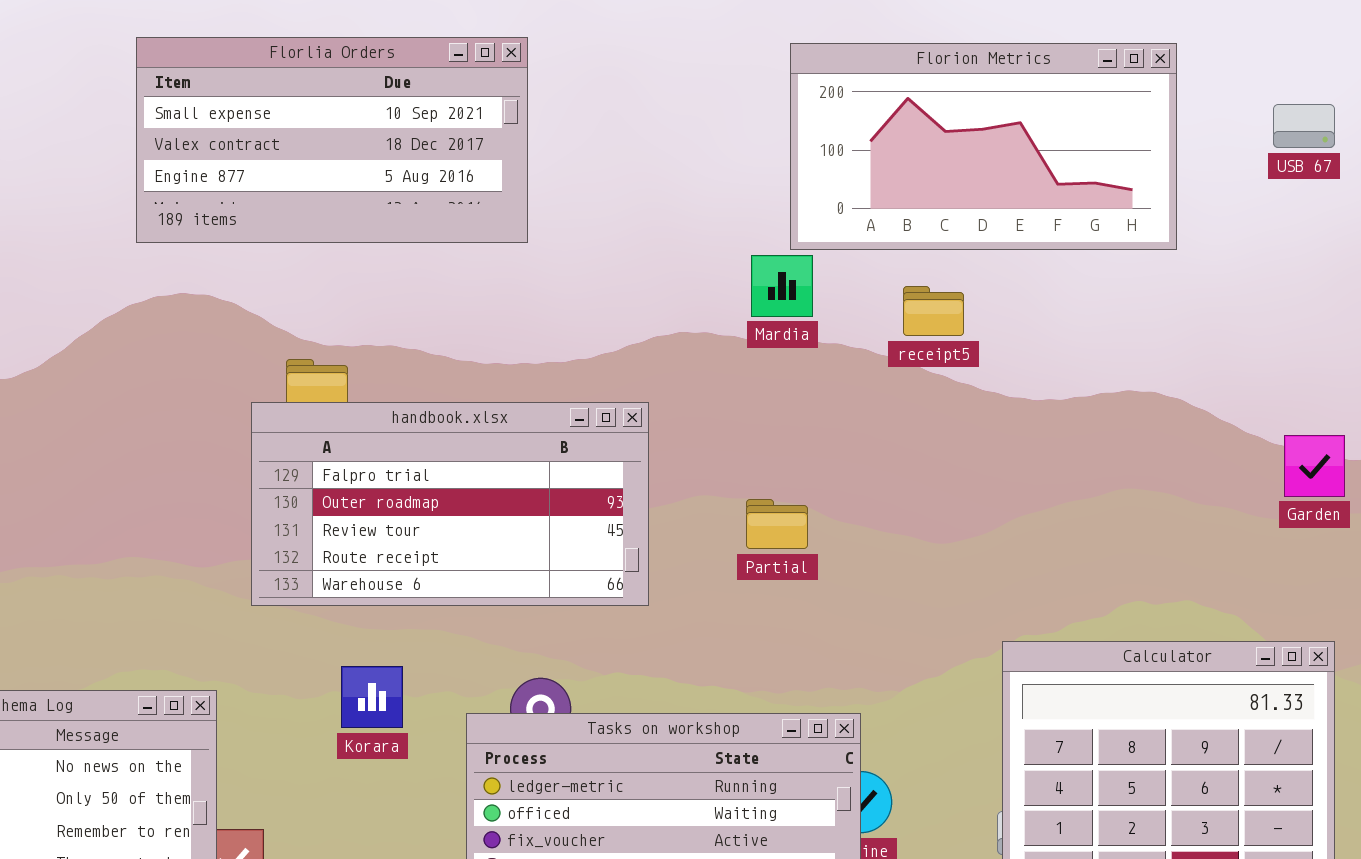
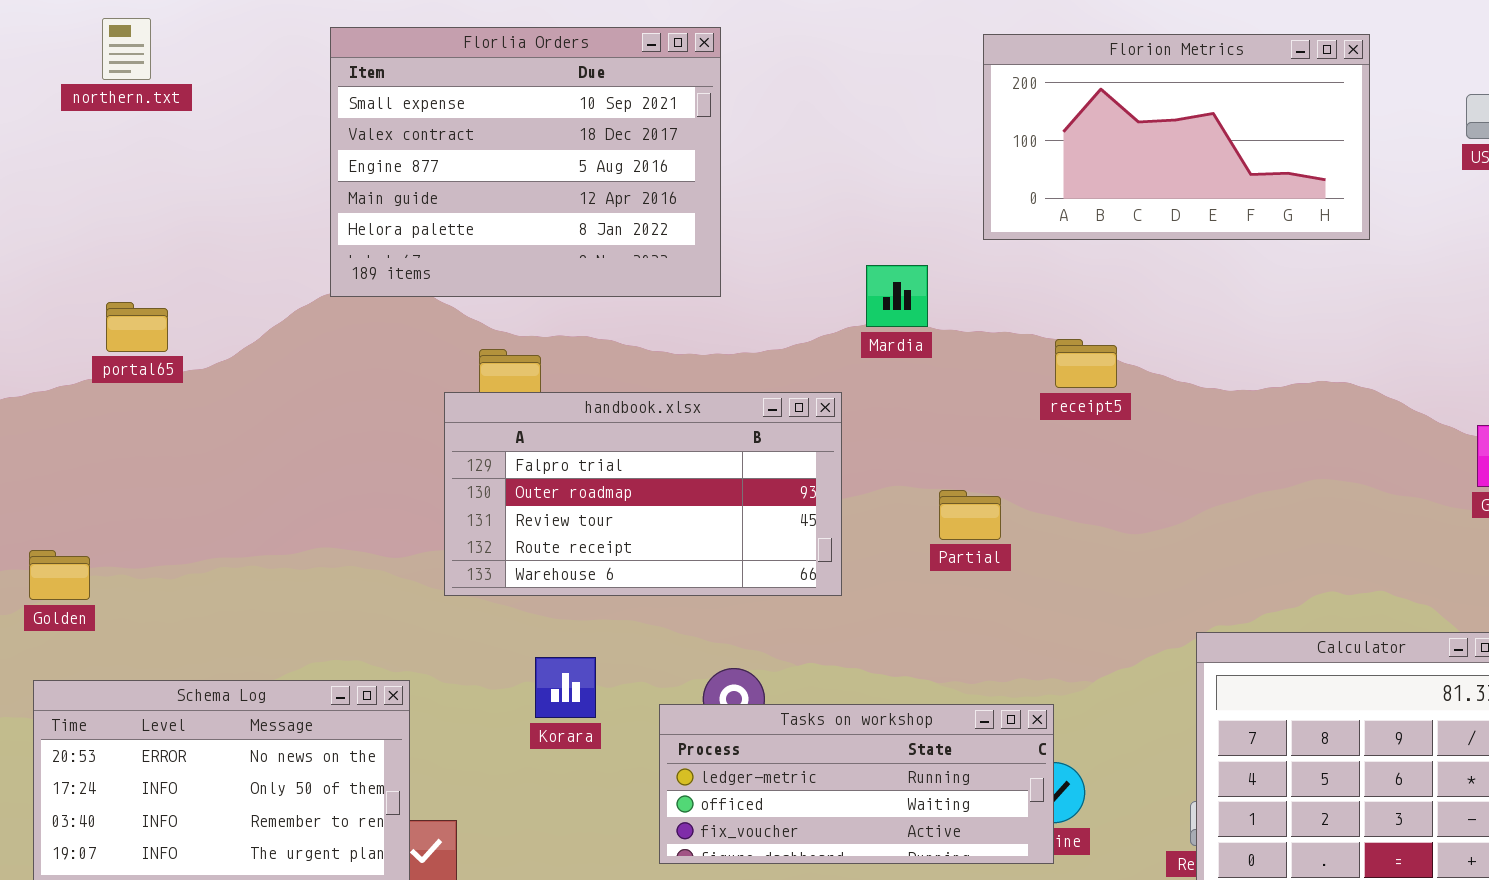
Florlia Orders: [136,37,528,243] -> [330,27,721,297], resized
Mardia: [751,255,813,317] -> [866,265,928,327], moved
receipt5: [903,286,964,336] -> [1055,339,1117,388], moved

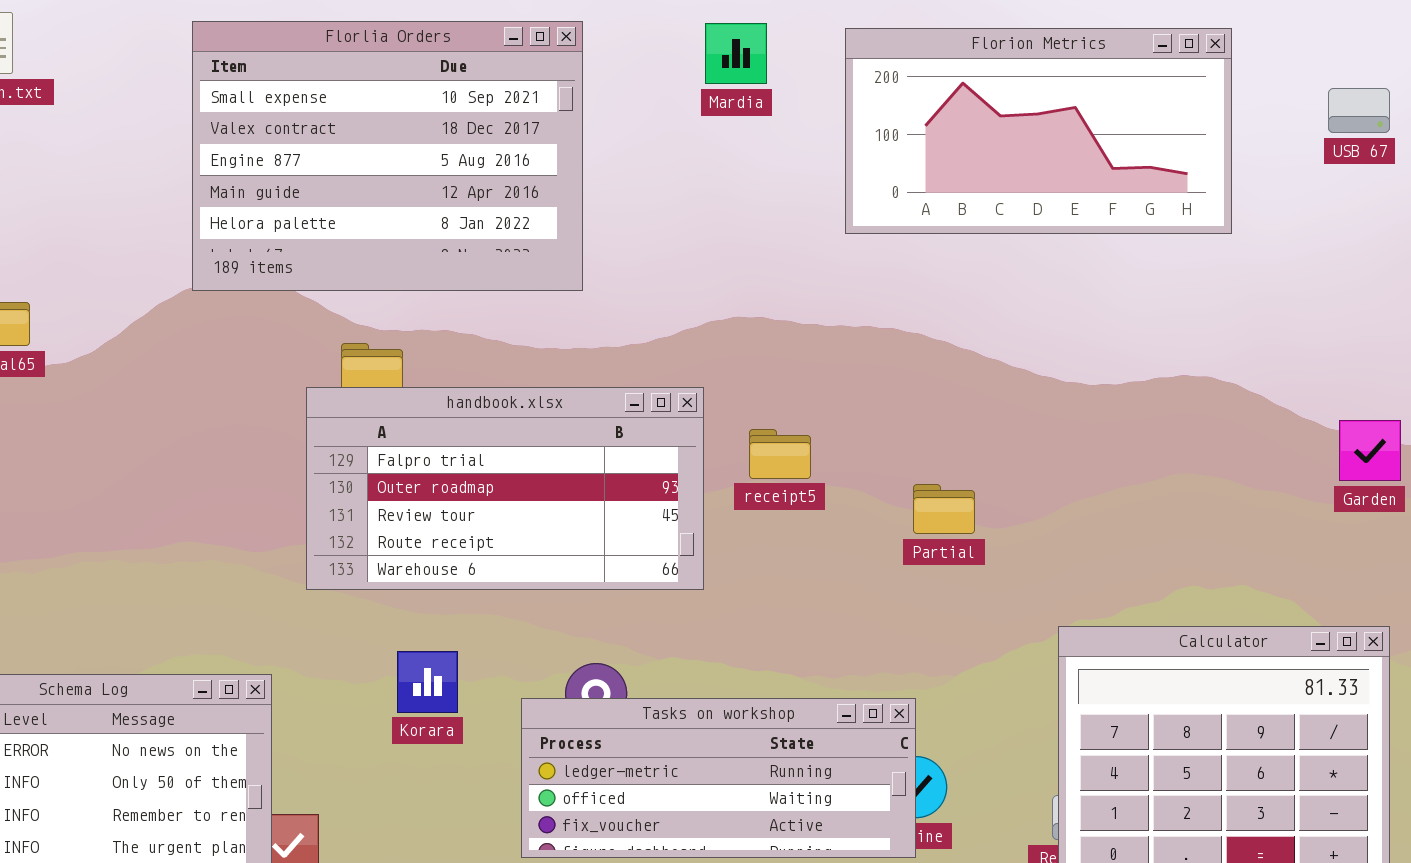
Mardia: [866,265,928,327] -> [705,23,767,84], moved
receipt5: [1055,339,1117,388] -> [749,429,811,479], moved
Partial: [939,490,1001,540] -> [913,484,975,534], moved

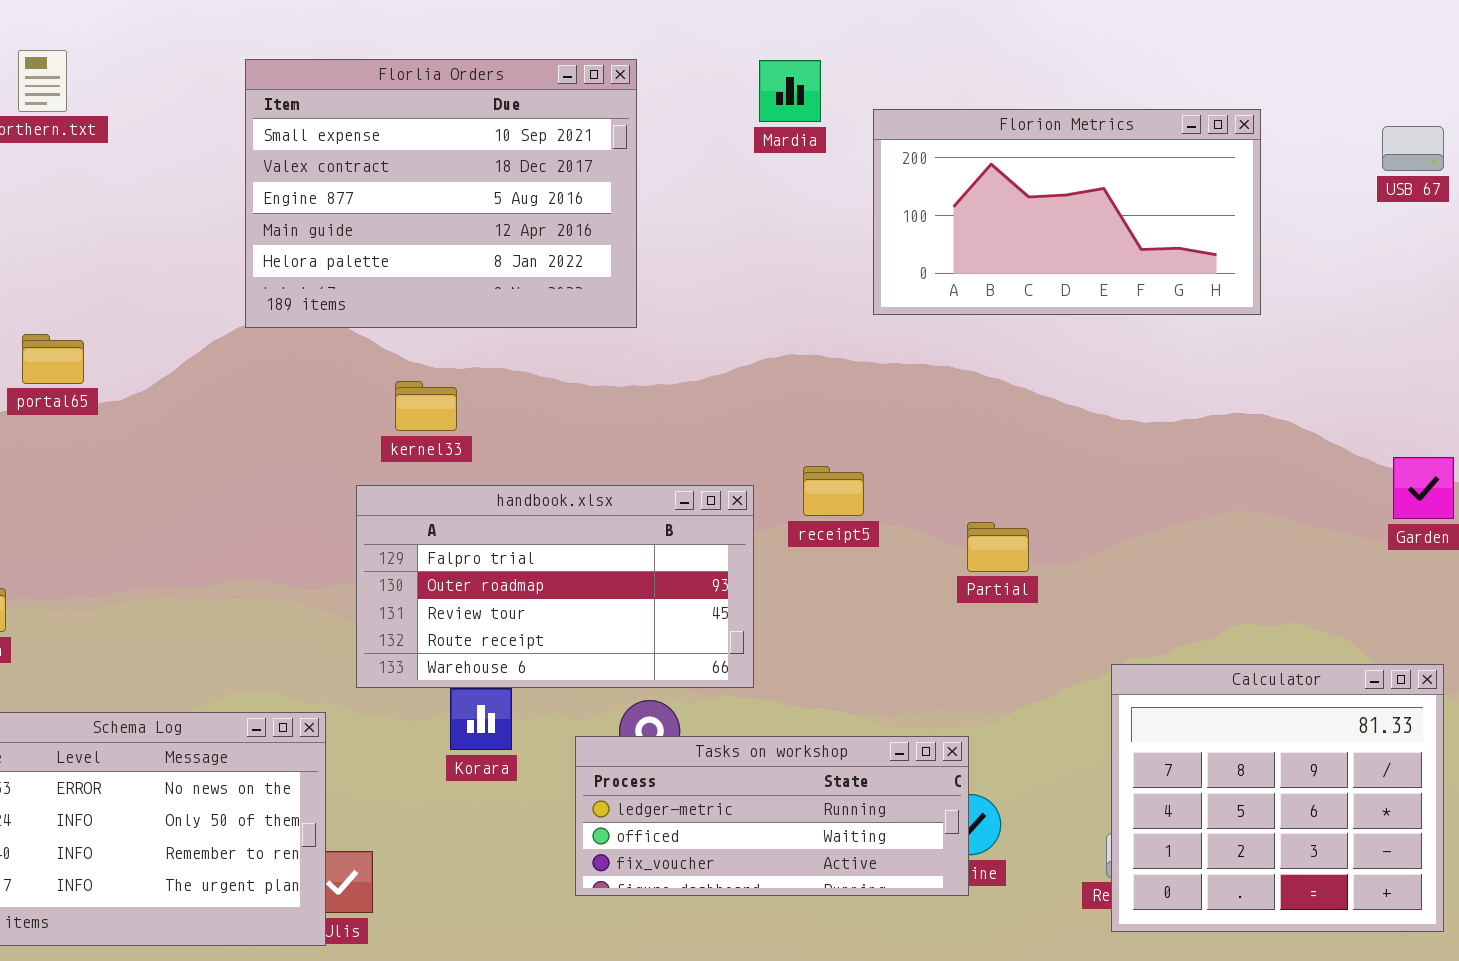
Florion Metrics: [845,28,1232,234] -> [873,109,1261,315], moved
handbook.xlsx: [306,387,704,590] -> [356,485,754,688], moved

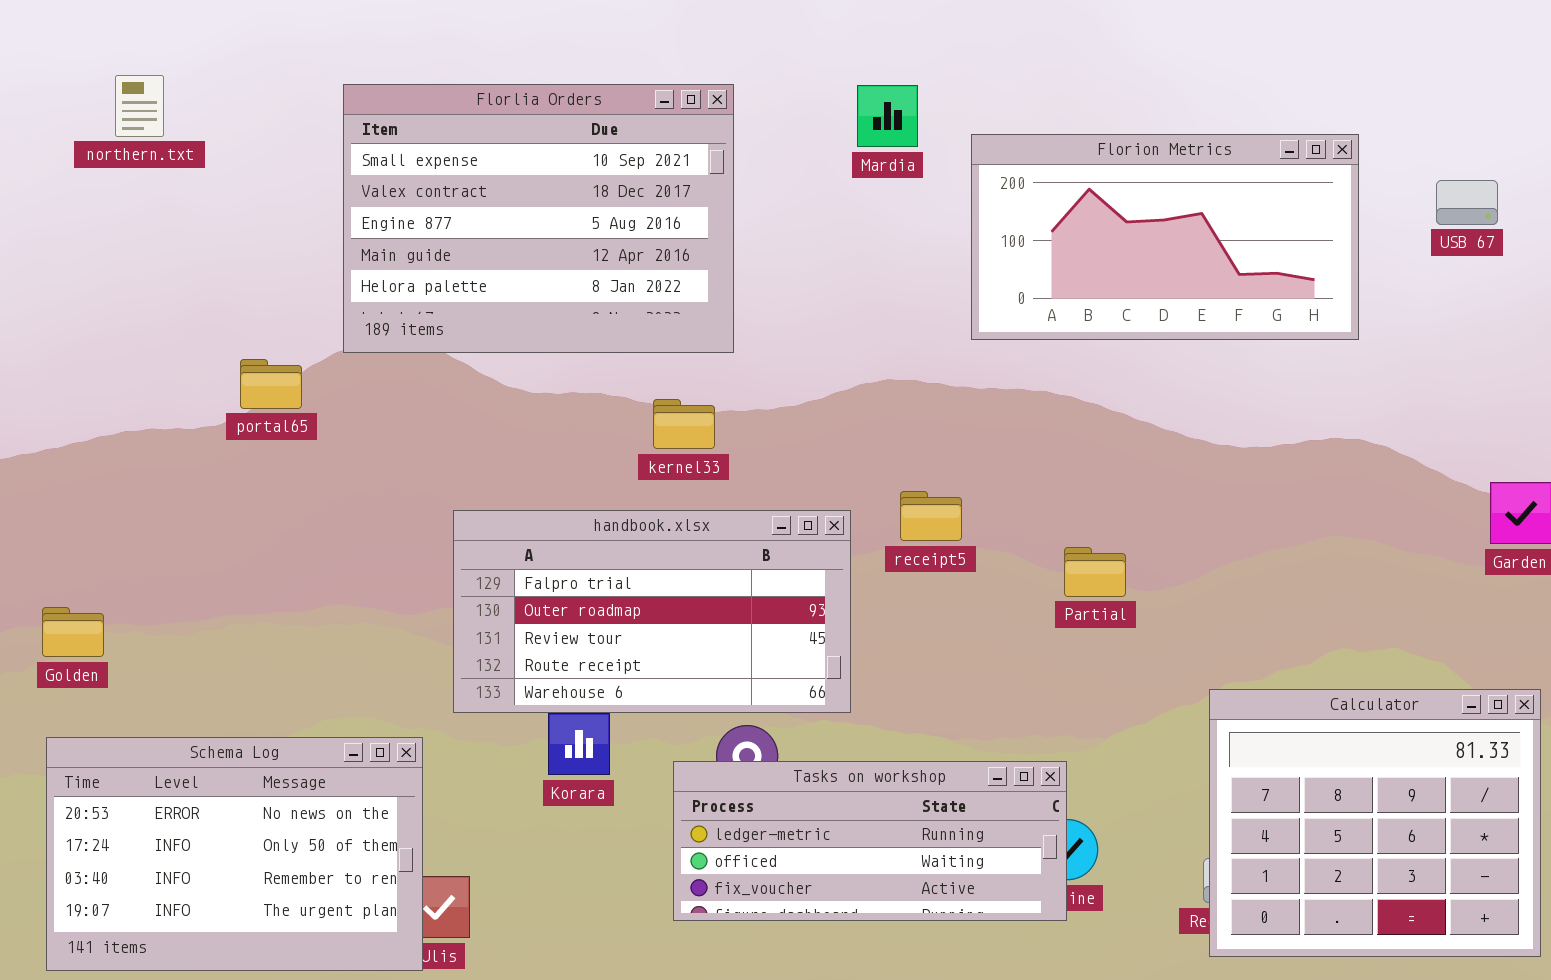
USB 67: [1382,126,1444,171] -> [1436,180,1498,225], moved
portal65: [22,334,84,384] -> [240,359,302,409], moved
kernel33: [395,381,457,431] -> [653,399,715,449], moved

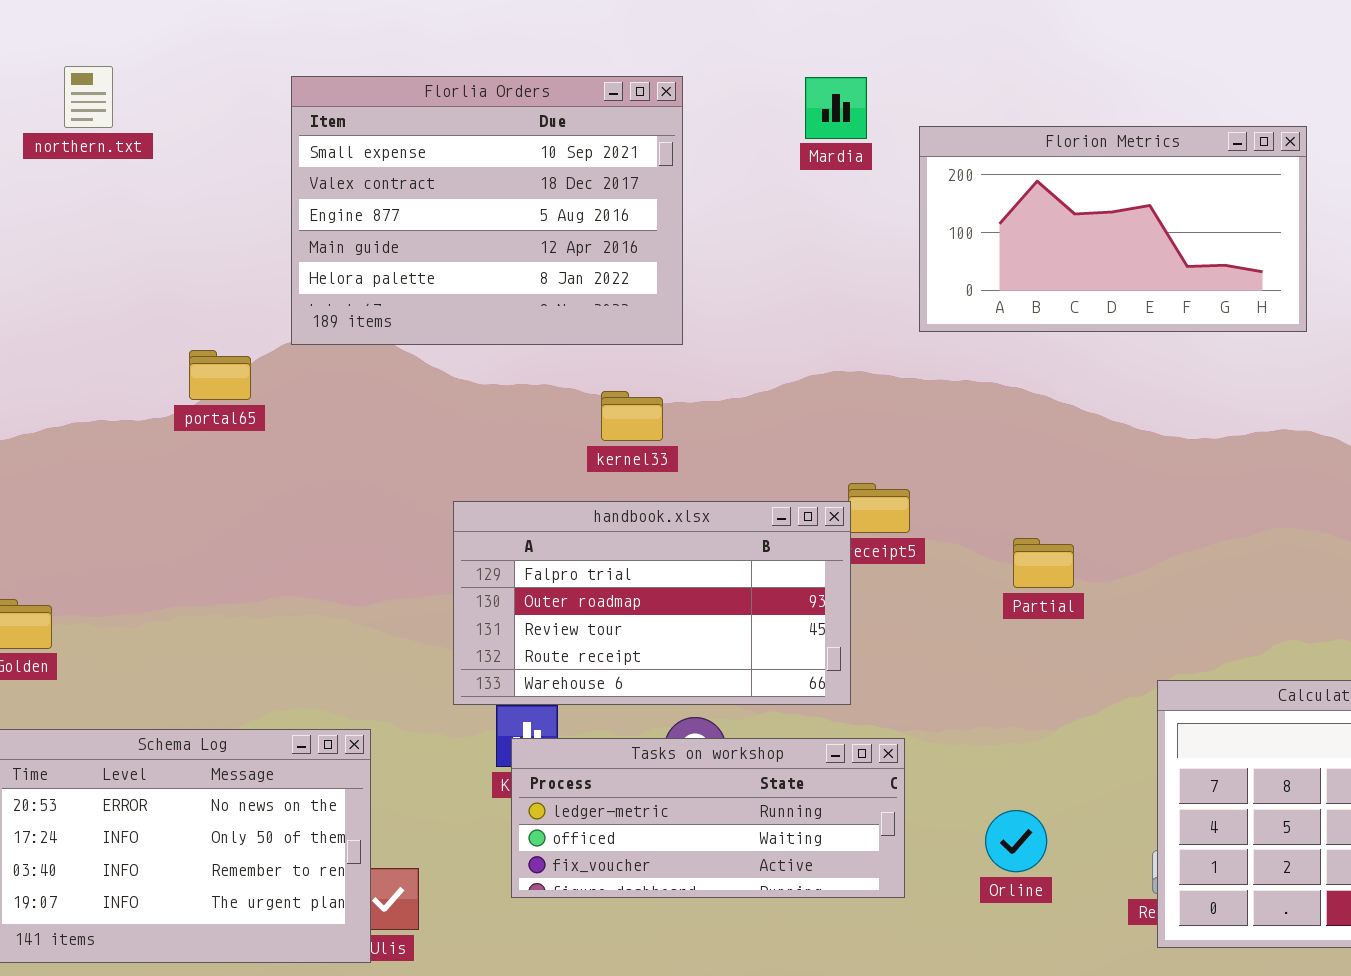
handbook.xlsx: [453,510,851,713] -> [453,501,851,705], moved
Tasks on workshop: [673,761,1067,921] -> [511,738,905,898], moved

